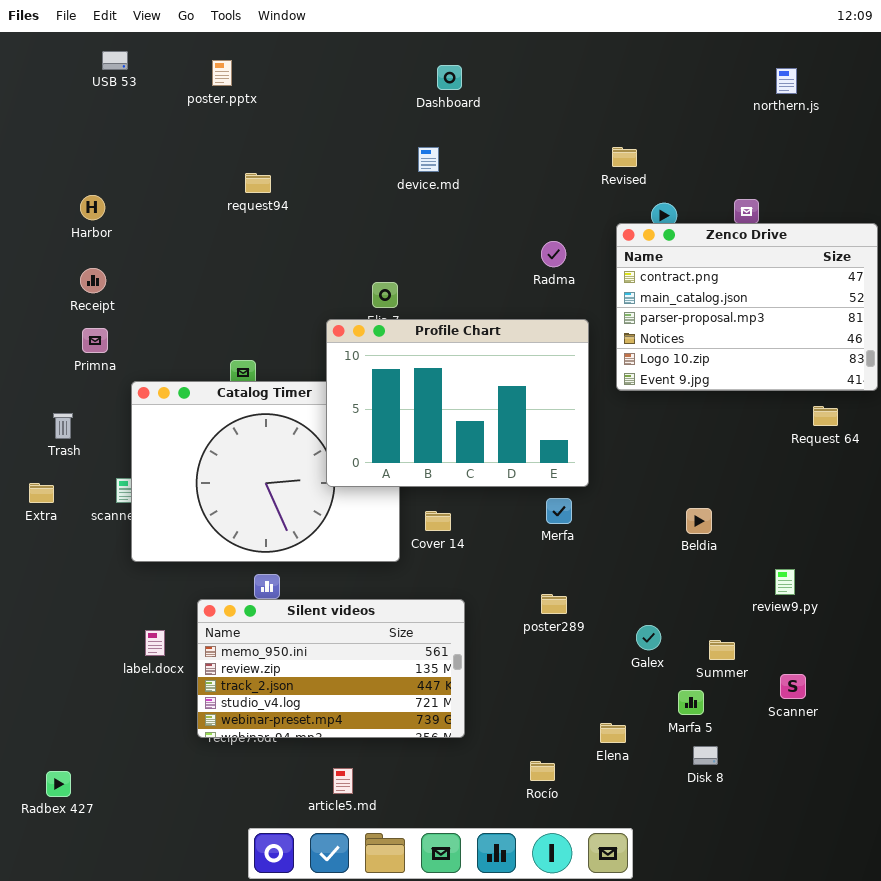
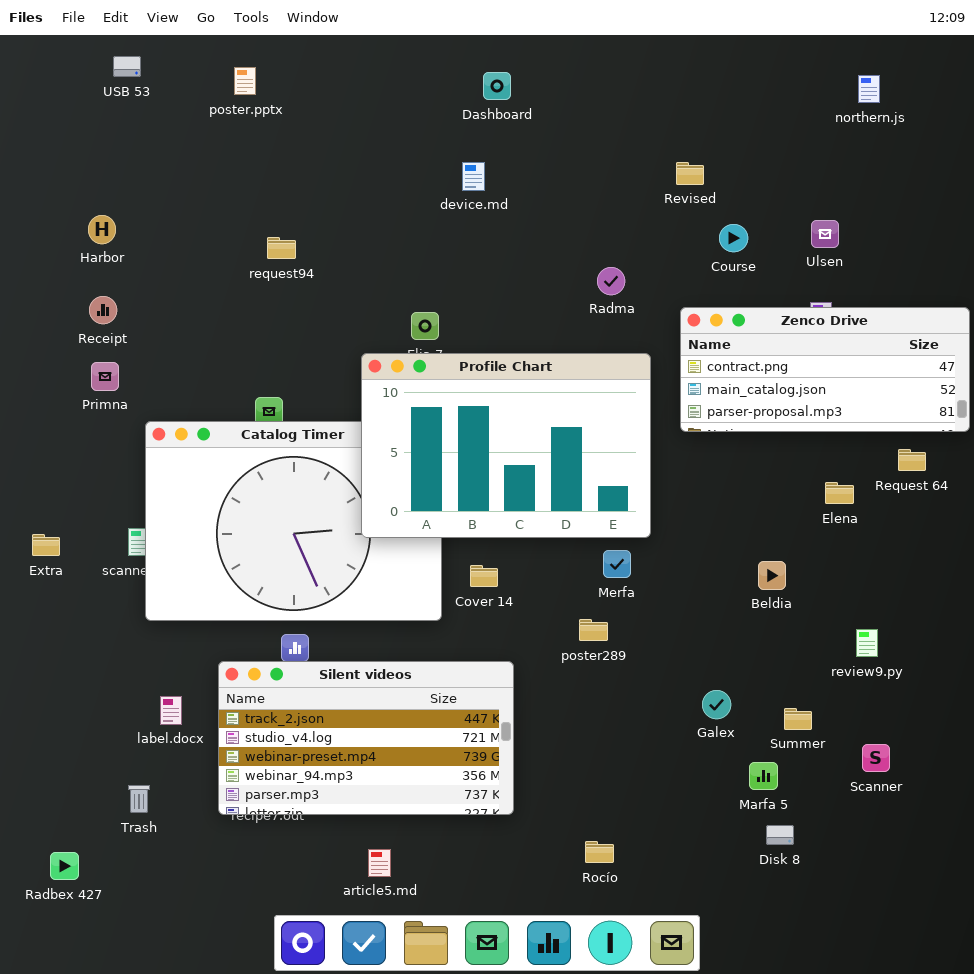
request94: [245,173,271,193] -> [267,237,296,259], moved
Zenco Drive: [616,223,878,391] -> [680,307,970,432], resized
Trash: [53,413,73,439] -> [128,785,150,813], moved
poster289: [541,594,567,614] -> [579,619,608,641], moved
Silent videos: [197,599,465,738] -> [218,661,514,815], scrolled down 2 rows
Elena: [600,723,626,743] -> [825,482,854,504], moved

